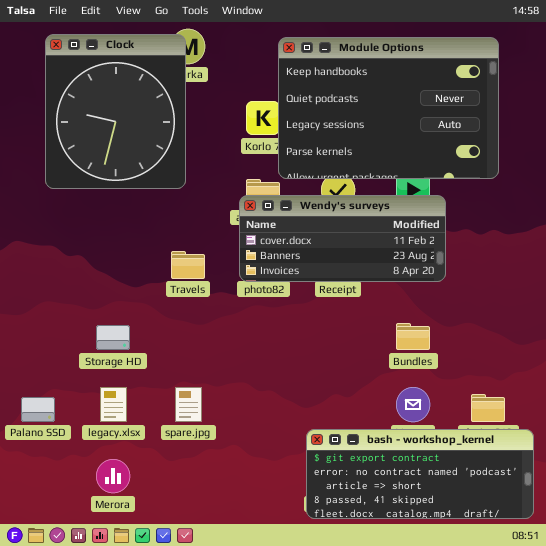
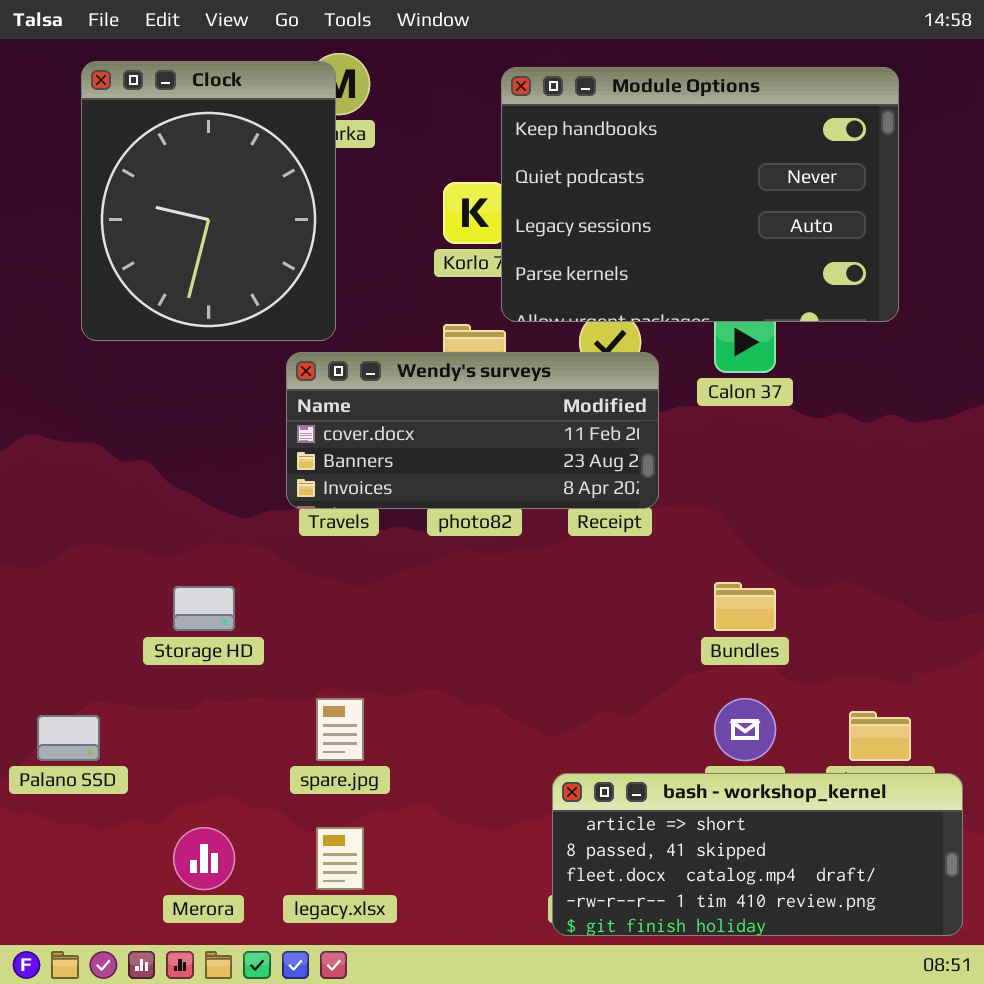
Wendy's surveys: [239,195,446,282] -> [286,352,659,509], moved
legacy.xlsx: [100,387,127,422] -> [316,827,364,890], moved
bash - workshop_kernel: [306,429,534,519] -> [552,773,963,936], scrolled down 2 rows

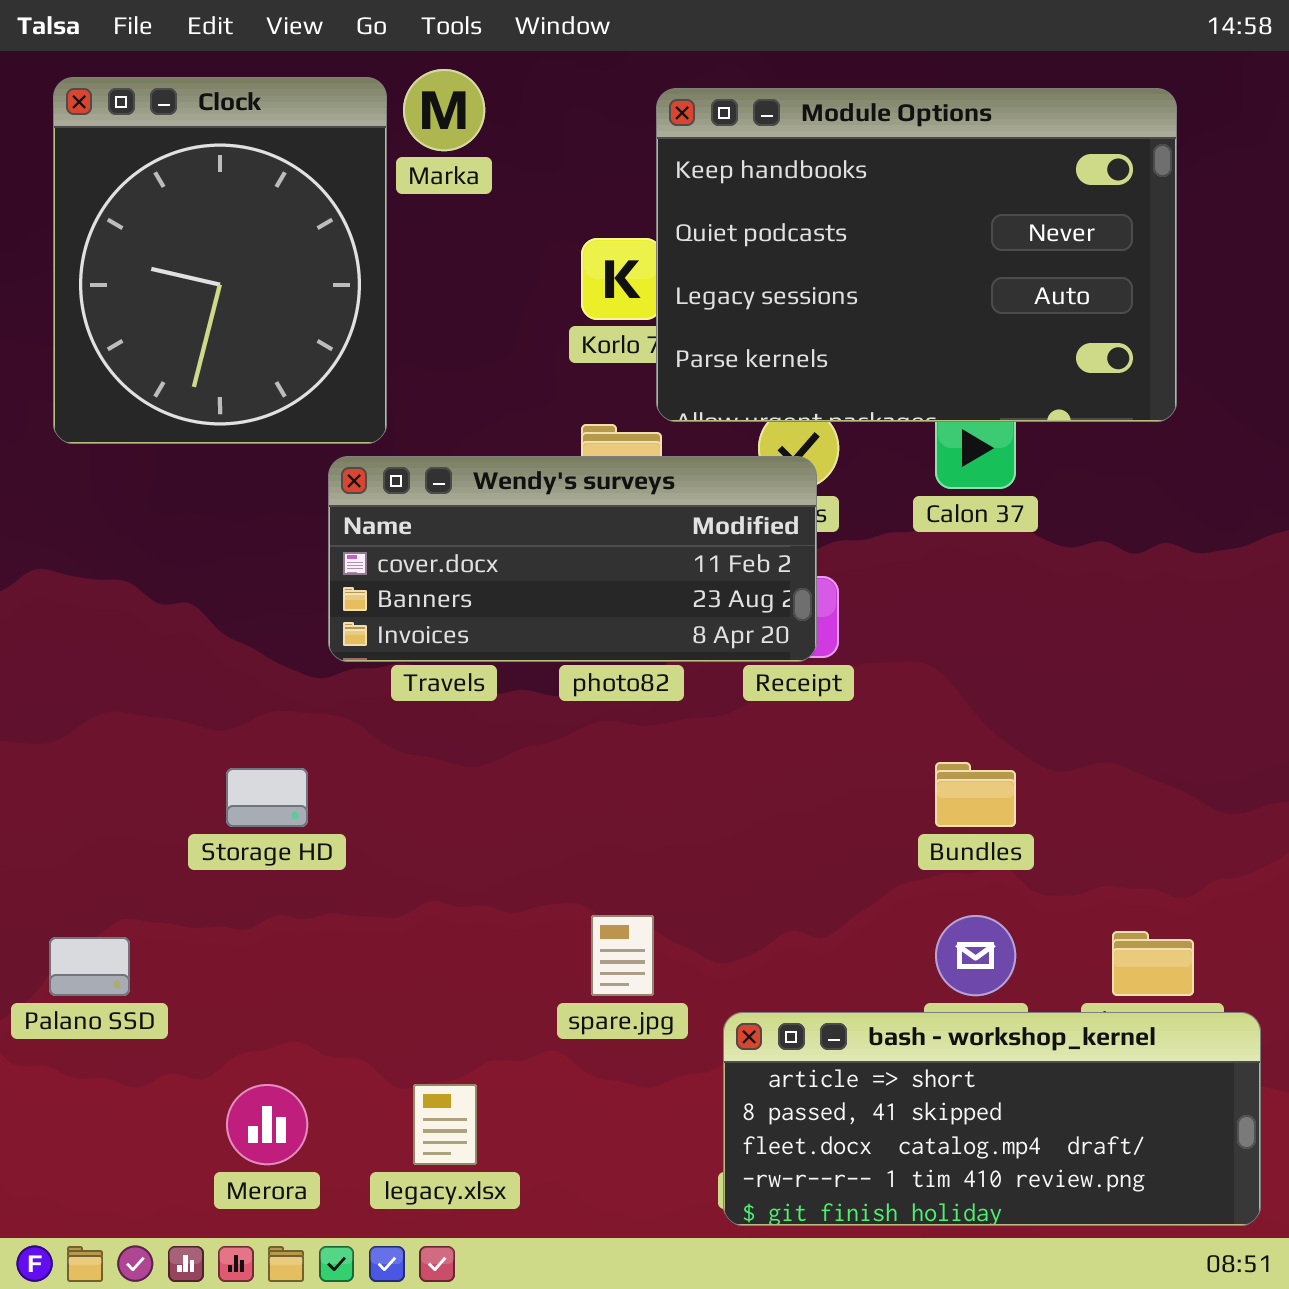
Clock: [81,61,336,341] -> [53,77,387,444], moved
Wendy's surveys: [286,352,659,509] -> [328,456,817,662], moved
spare.jpg: [316,698,364,761] -> [591,915,654,996], moved

